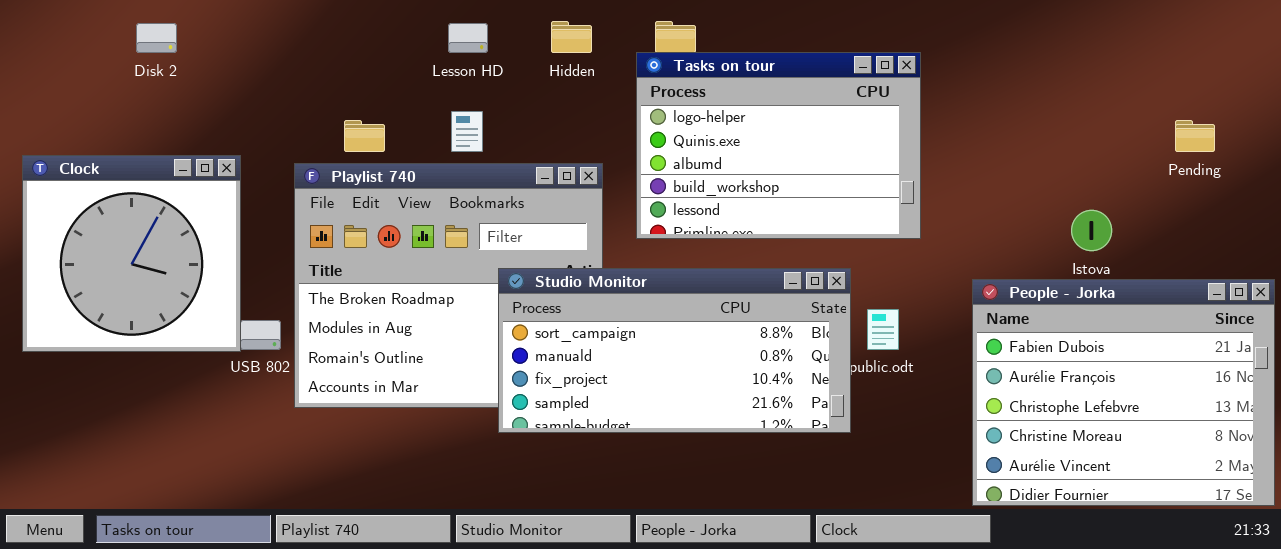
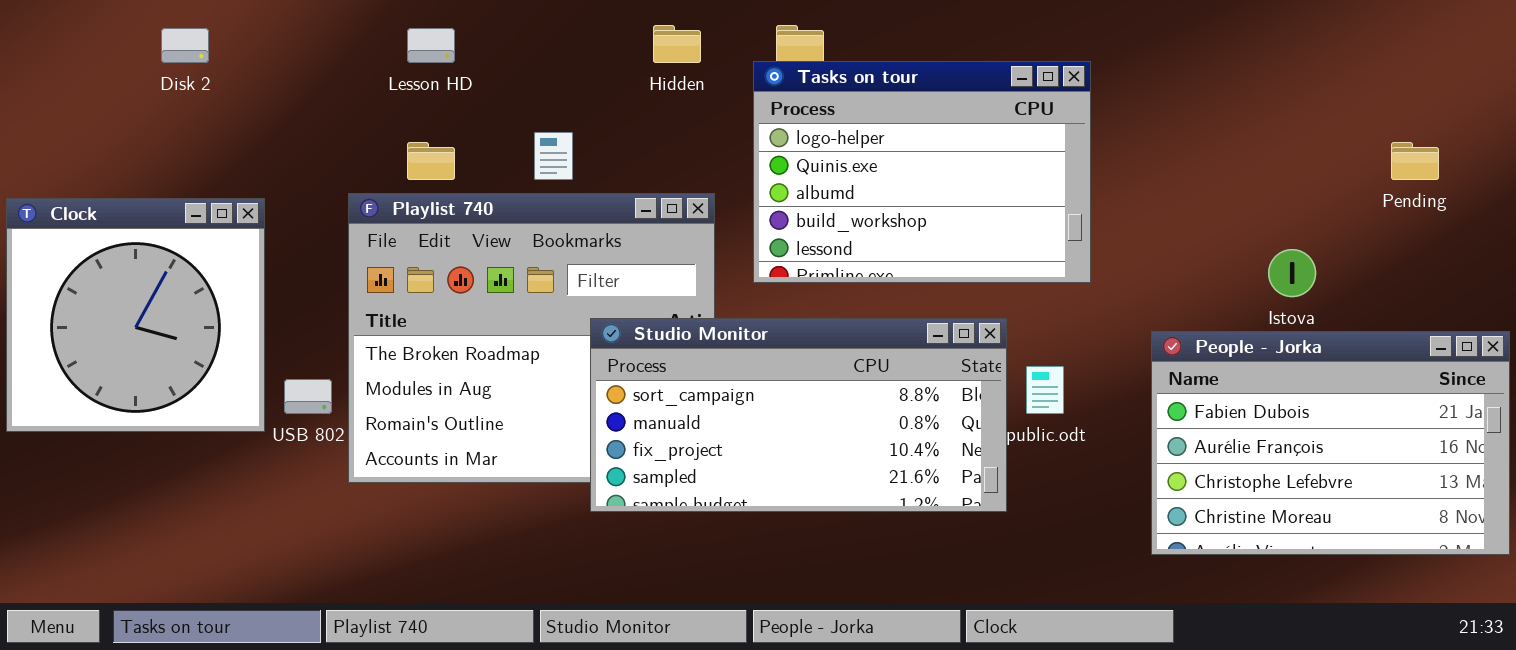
Lesson HD: [448,23,488,53] -> [407,28,455,63], moved
Clock: [22,155,241,352] -> [6,198,265,432], moved
People - Jorka: [972,279,1275,506] -> [1151,331,1510,555], resized

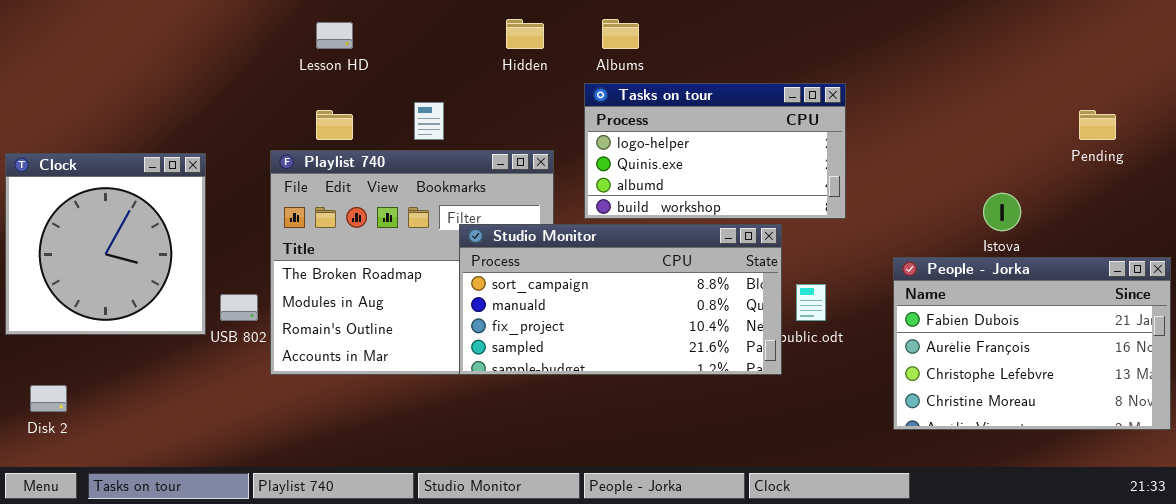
Disk 2: [161,28,209,63] -> [30,385,67,412], moved
Tasks on tour: [753,61,1091,283] -> [584,83,846,219], resized
Studio Monitor: [590,318,1007,512] -> [459,224,782,375], moved

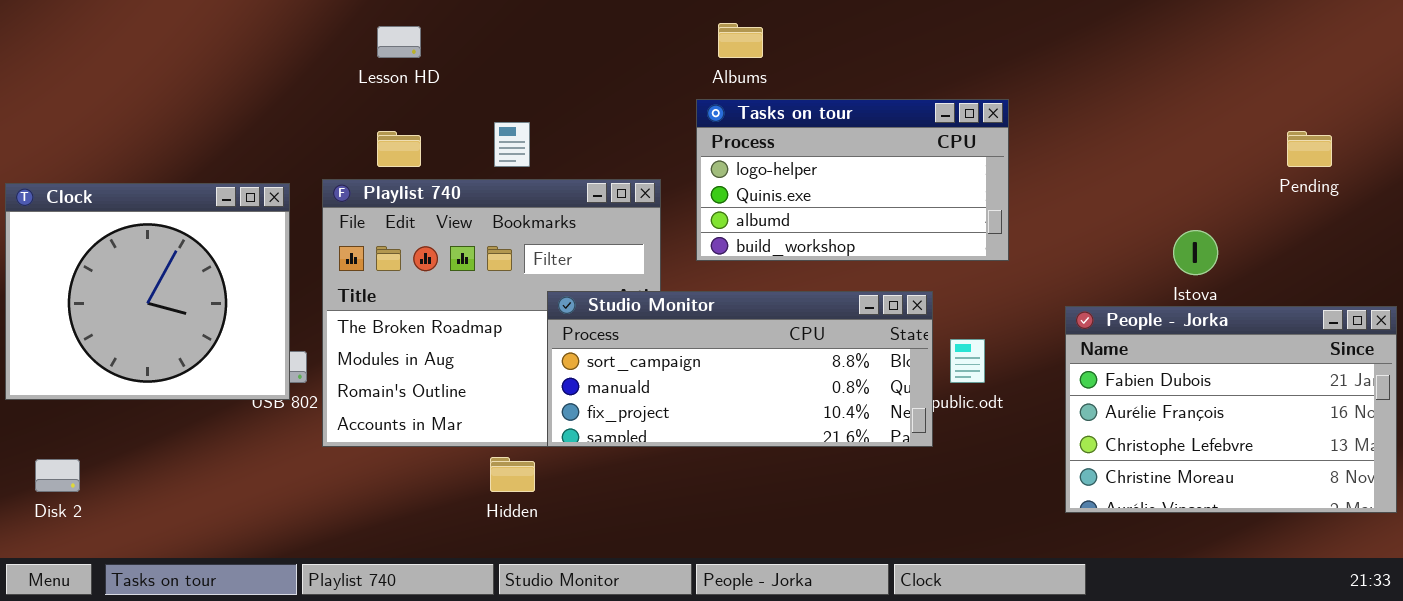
Hidden: [506,19,544,49] -> [490,457,535,492], moved
Clock: [5,153,206,335] -> [5,183,290,400], resized
Studio Monitor: [459,224,782,375] -> [547,291,933,447], resized

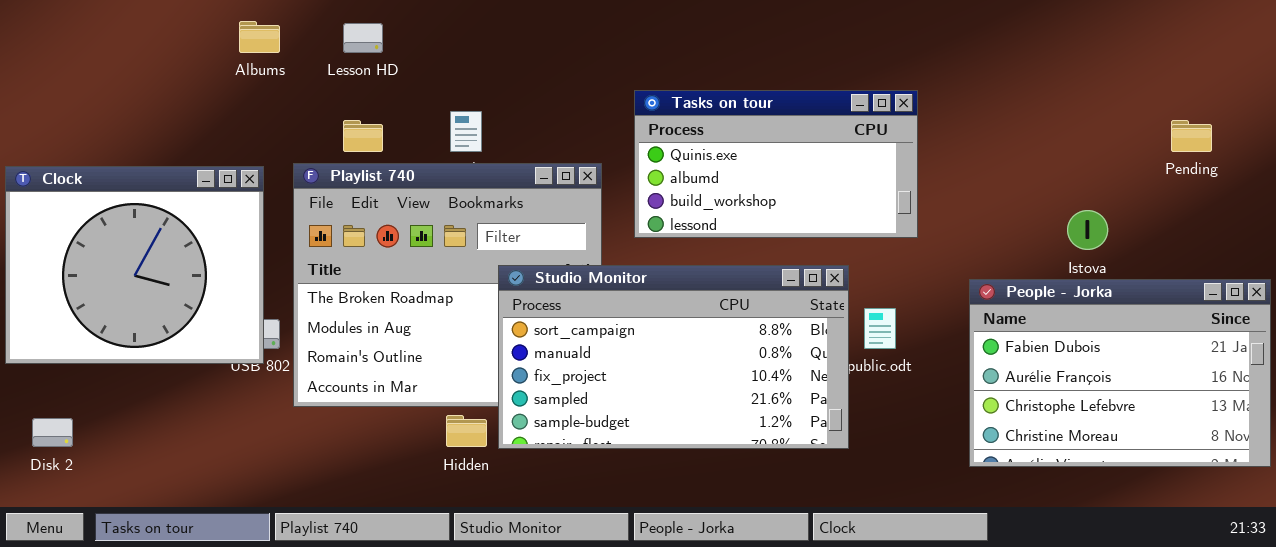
Albums: [718,23,763,58] -> [239,21,280,53], moved
Tasks on tour: [696,99,1009,261] -> [634,90,918,238], scrolled down 1 row
Studio Monitor: [547,291,933,447] -> [498,265,849,449], resized

